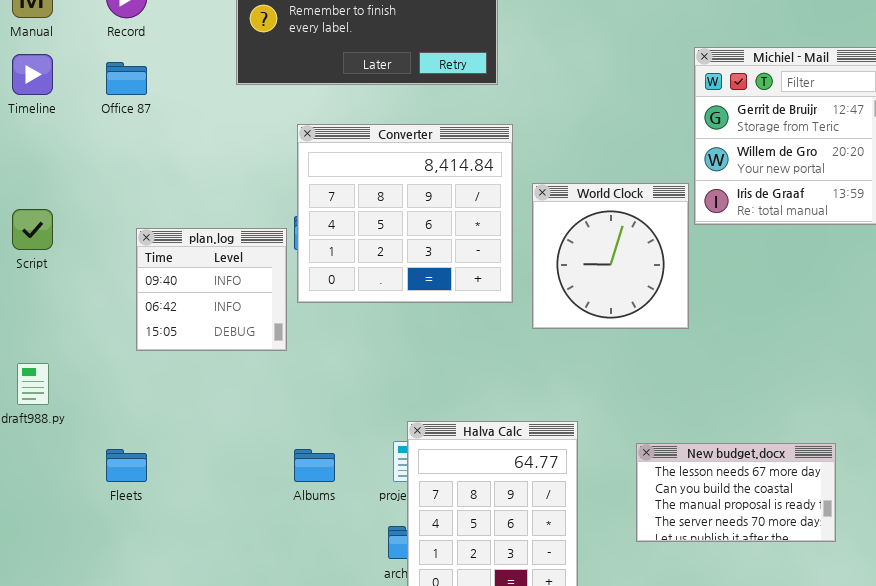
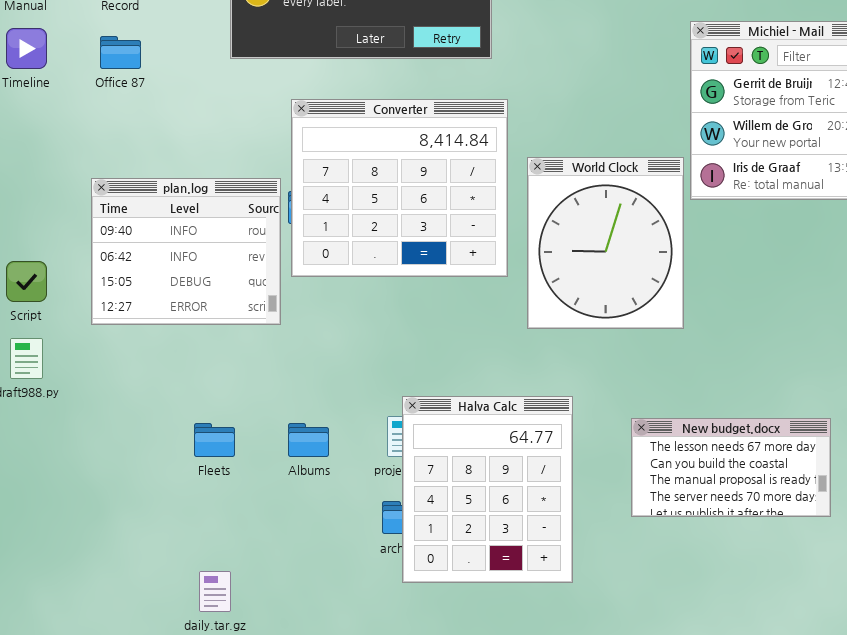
World Clock: [532,183,689,329] -> [527,157,684,329], resized
Script: [12,209,53,250] -> [6,261,47,302], moved
plan.log: [136,228,287,351] -> [91,178,281,325], resized
Fleets: [106,449,147,482] -> [194,423,235,457], moved

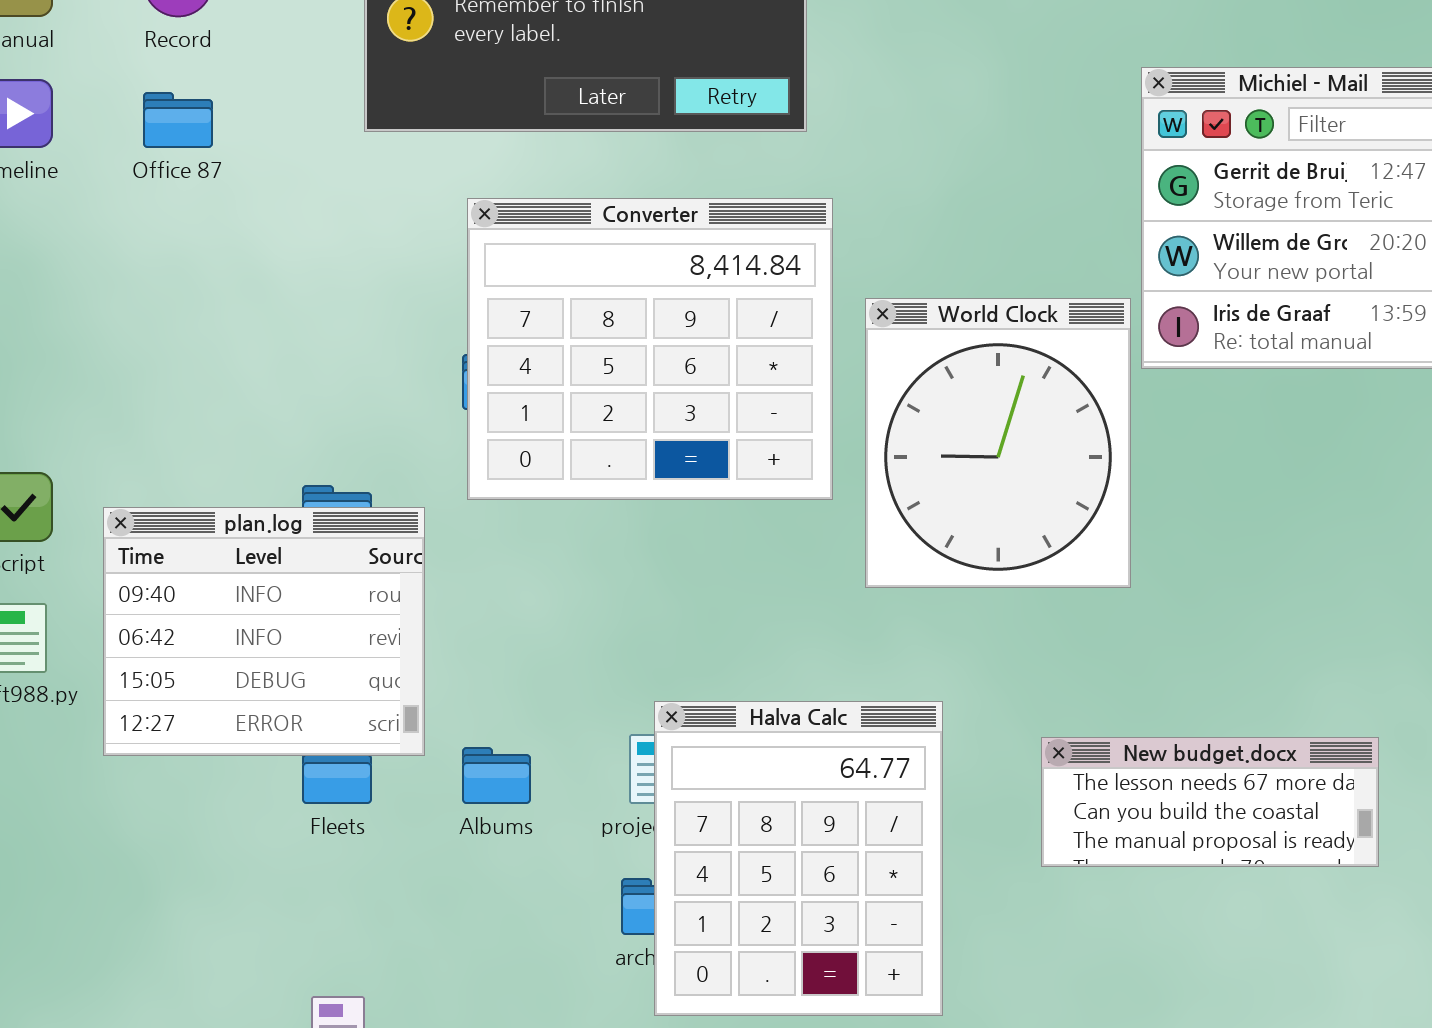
plan.log: [91,178,281,325] -> [103,507,425,756], moved
New budget.docx: [631,418,831,517] -> [1041,737,1379,867], resized

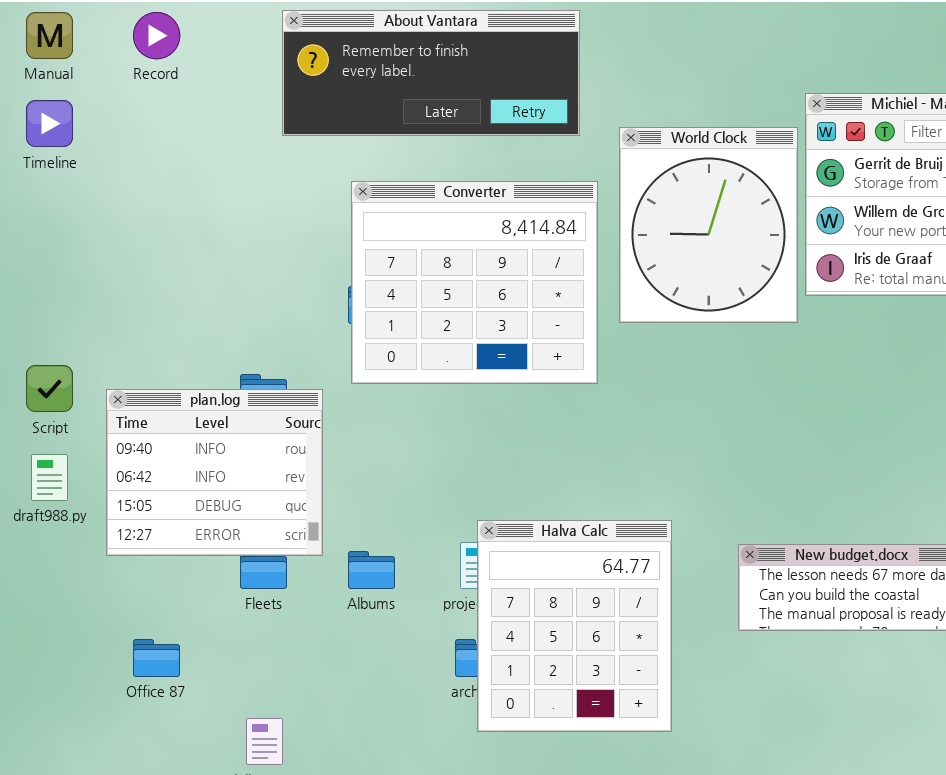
Office 87: [143,92,213,148] -> [133,639,180,677], moved
World Clock: [865,298,1131,588] -> [619,127,798,323], moved

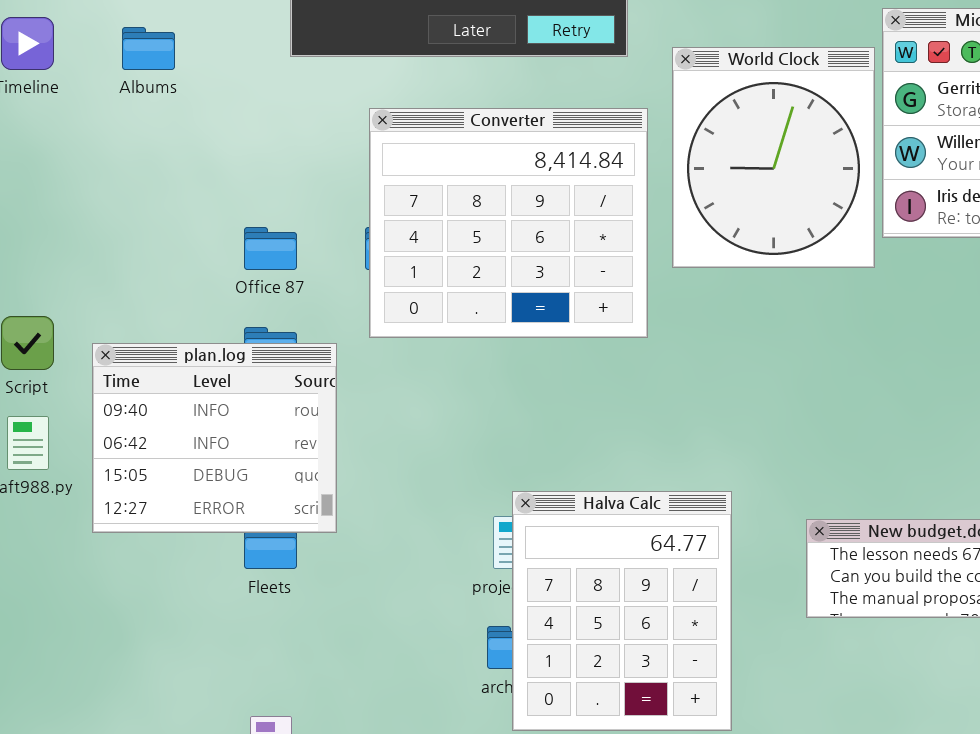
Albums: [348,551,395,589] -> [122,27,175,70], moved
Office 87: [133,639,180,677] -> [244,227,297,270], moved

